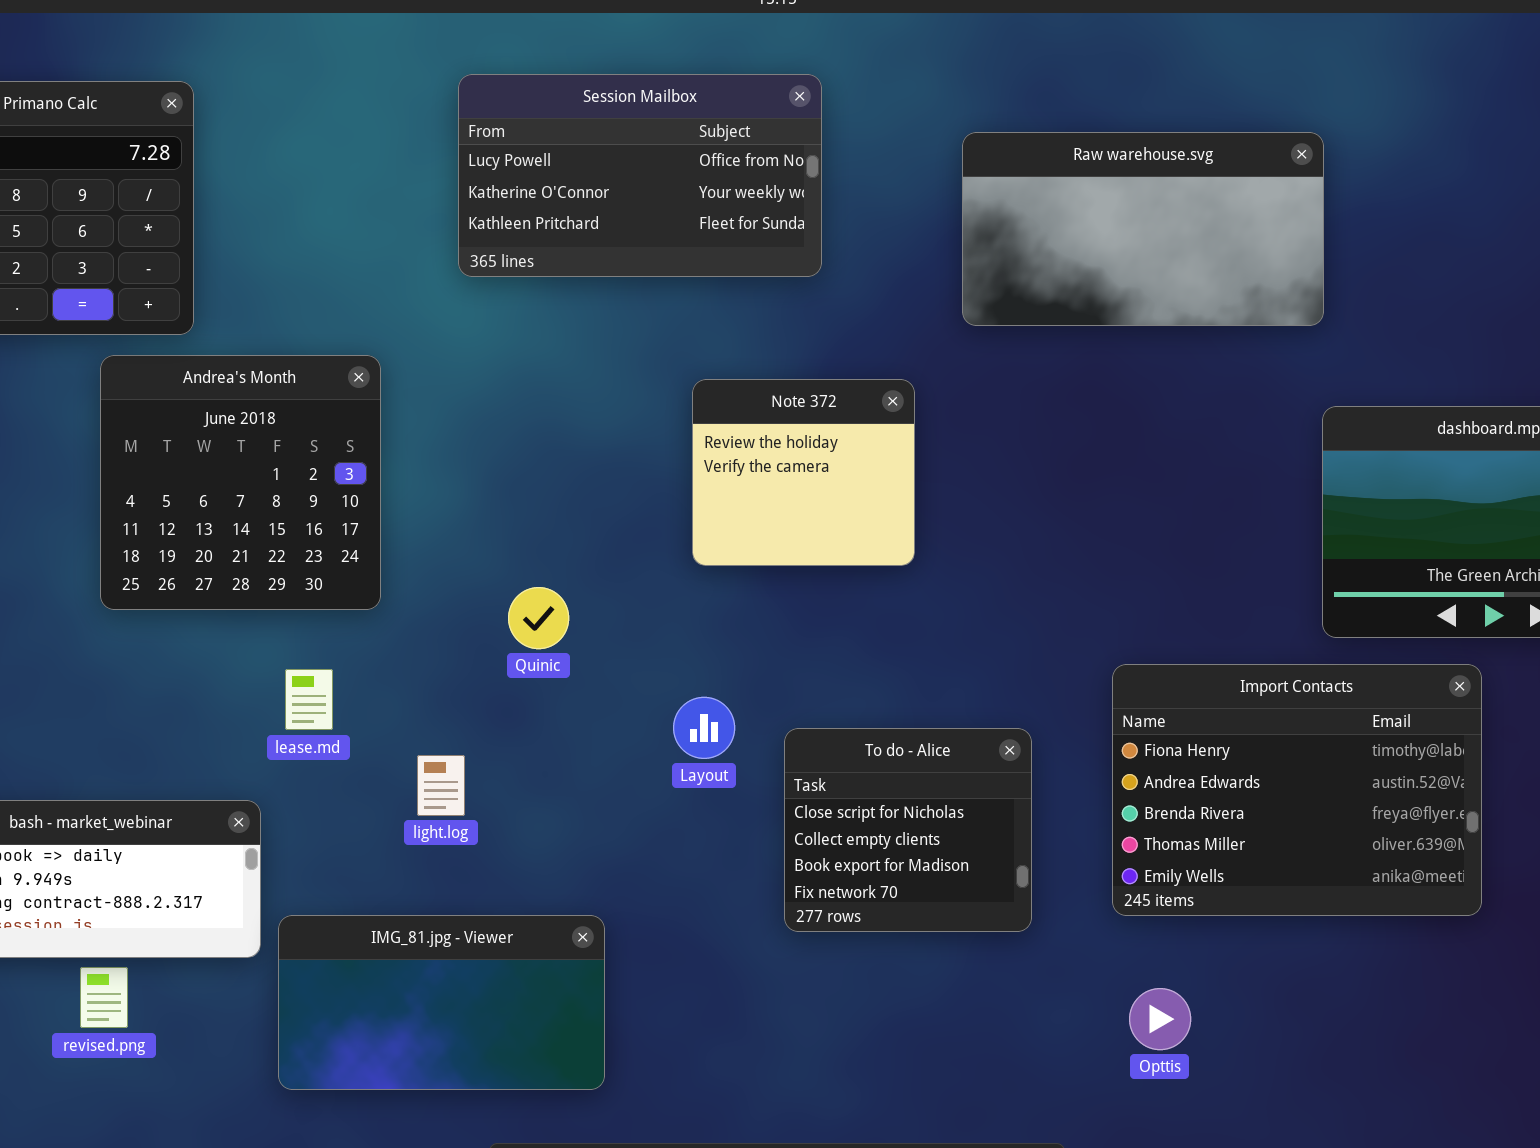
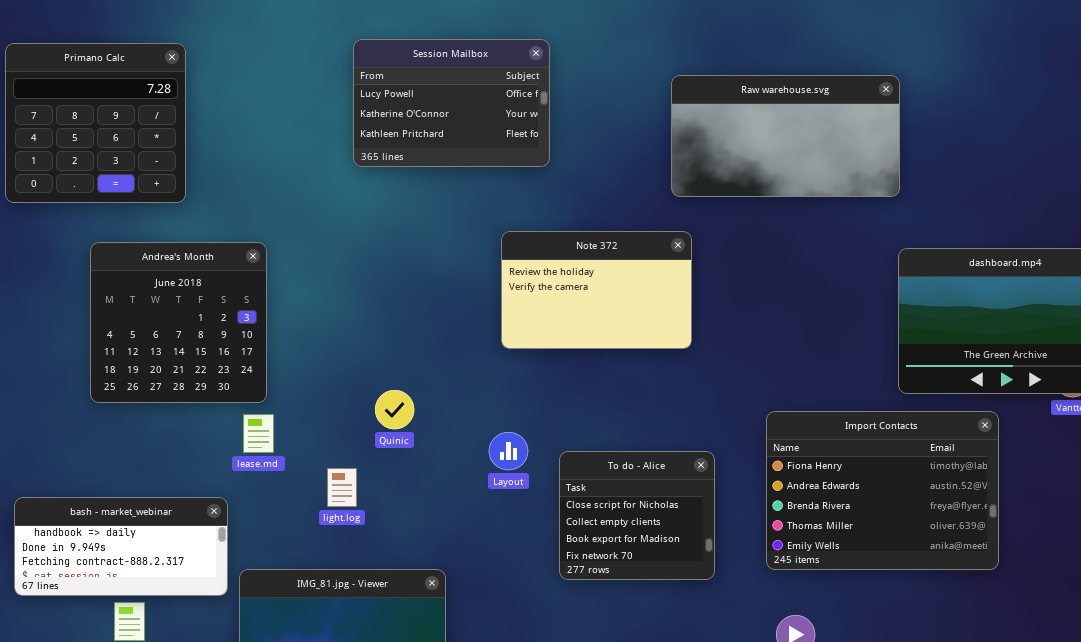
Session Mailbox: [458,74,822,277] -> [353,39,550,167], resized
Andrea's Month: [100,355,381,610] -> [90,242,267,403], moved
Note 372: [692,379,915,566] -> [501,231,692,349], resized
Quinic: [508,587,569,649] -> [375,390,414,429], moved

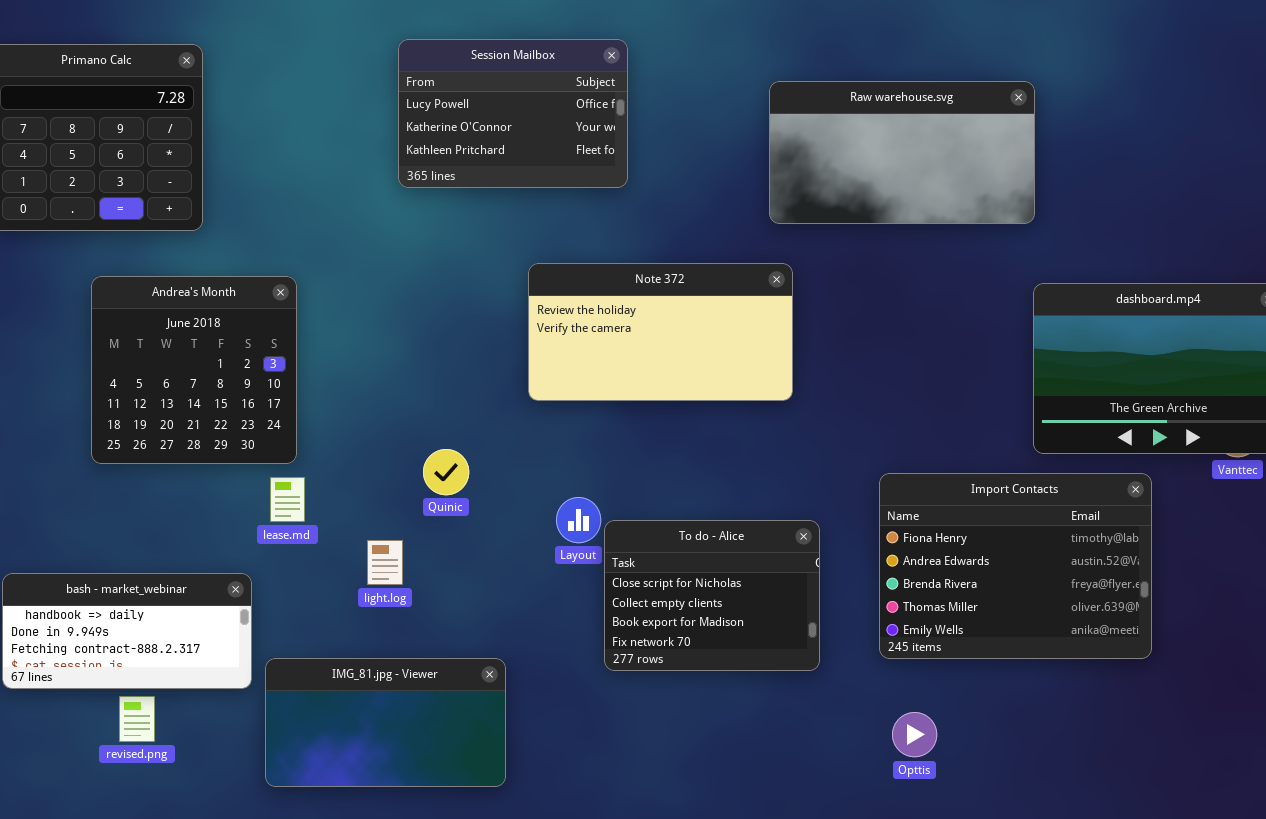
Note 372: [501,231,692,349] -> [528,263,793,401], resized
To do - Alice: [559,451,715,580] -> [604,520,820,671], resized

